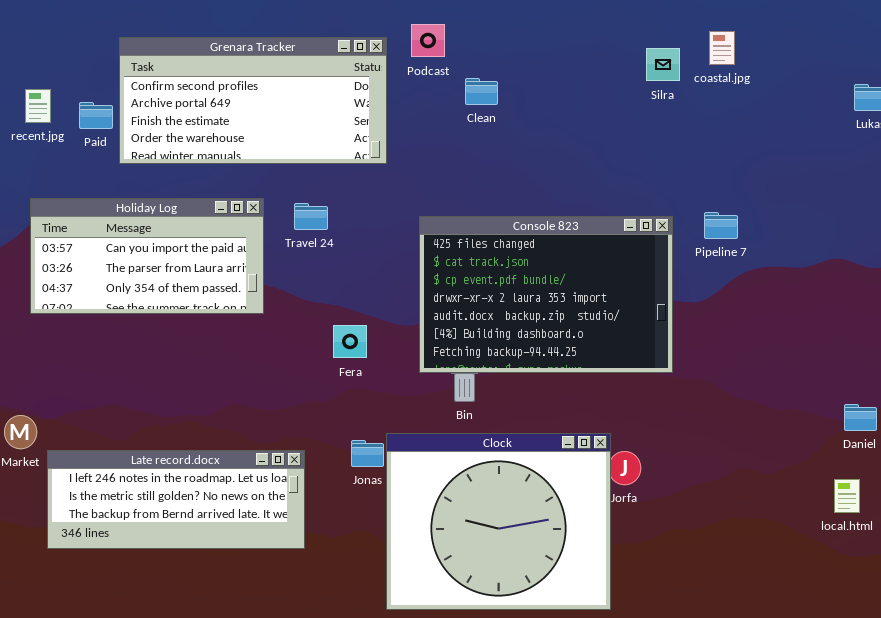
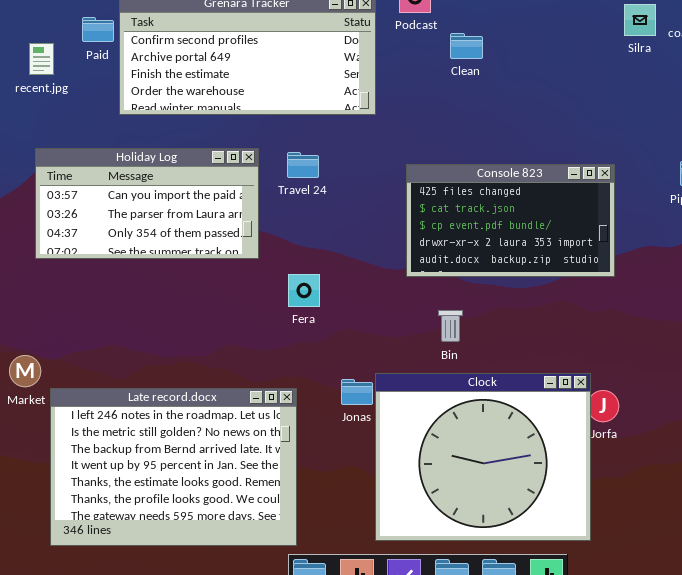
Paid: [79,102,113,129] -> [82,17,114,42], moved
Console 823: [419,216,673,373] -> [406,164,615,277], resized
Fera: [333,325,367,358] -> [288,274,320,307], moved
Late record.docx: [47,450,305,549] -> [50,388,297,546], resized

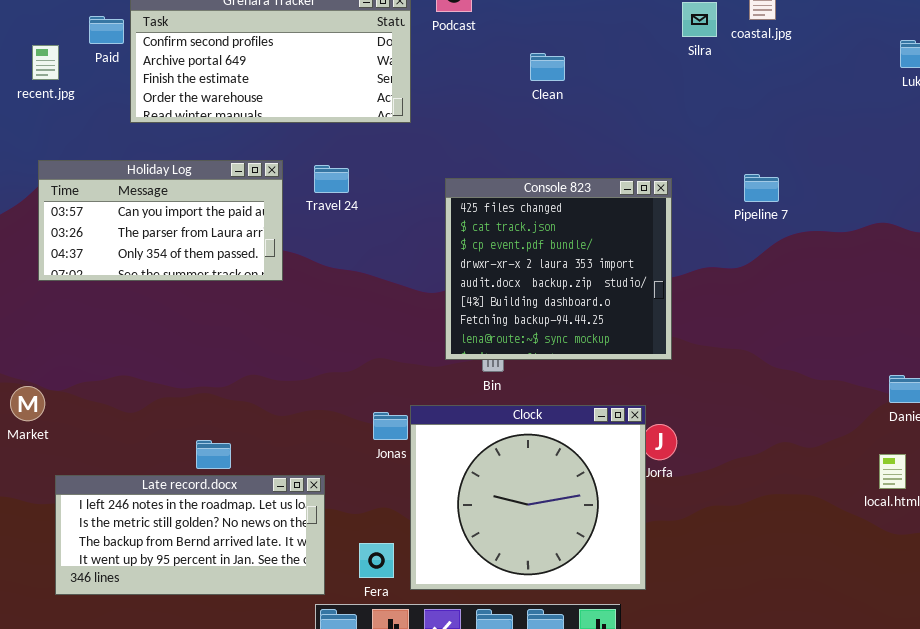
Clean: [450,33,483,59] -> [530,53,565,81], moved
Console 823: [406,164,615,277] -> [445,178,672,360], resized
Fera: [288,274,320,307] -> [359,543,394,578], moved
Late record.docx: [50,388,297,546] -> [55,475,325,595], resized

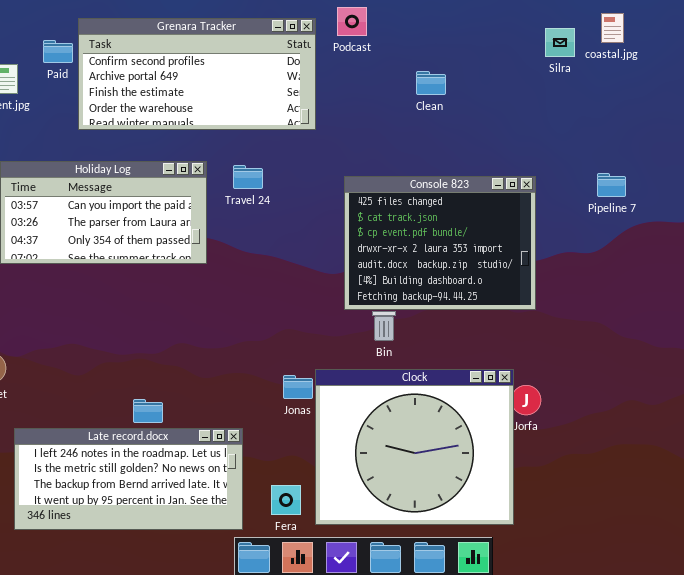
Console 823: [445,178,672,360] -> [344,176,536,310], resized

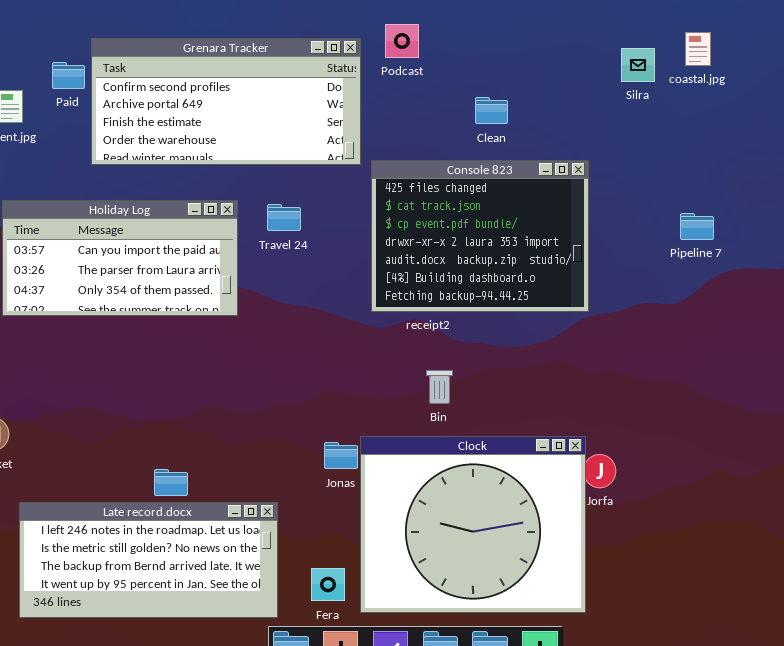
Console 823: [344,176,536,310] -> [371,160,589,312], moved

